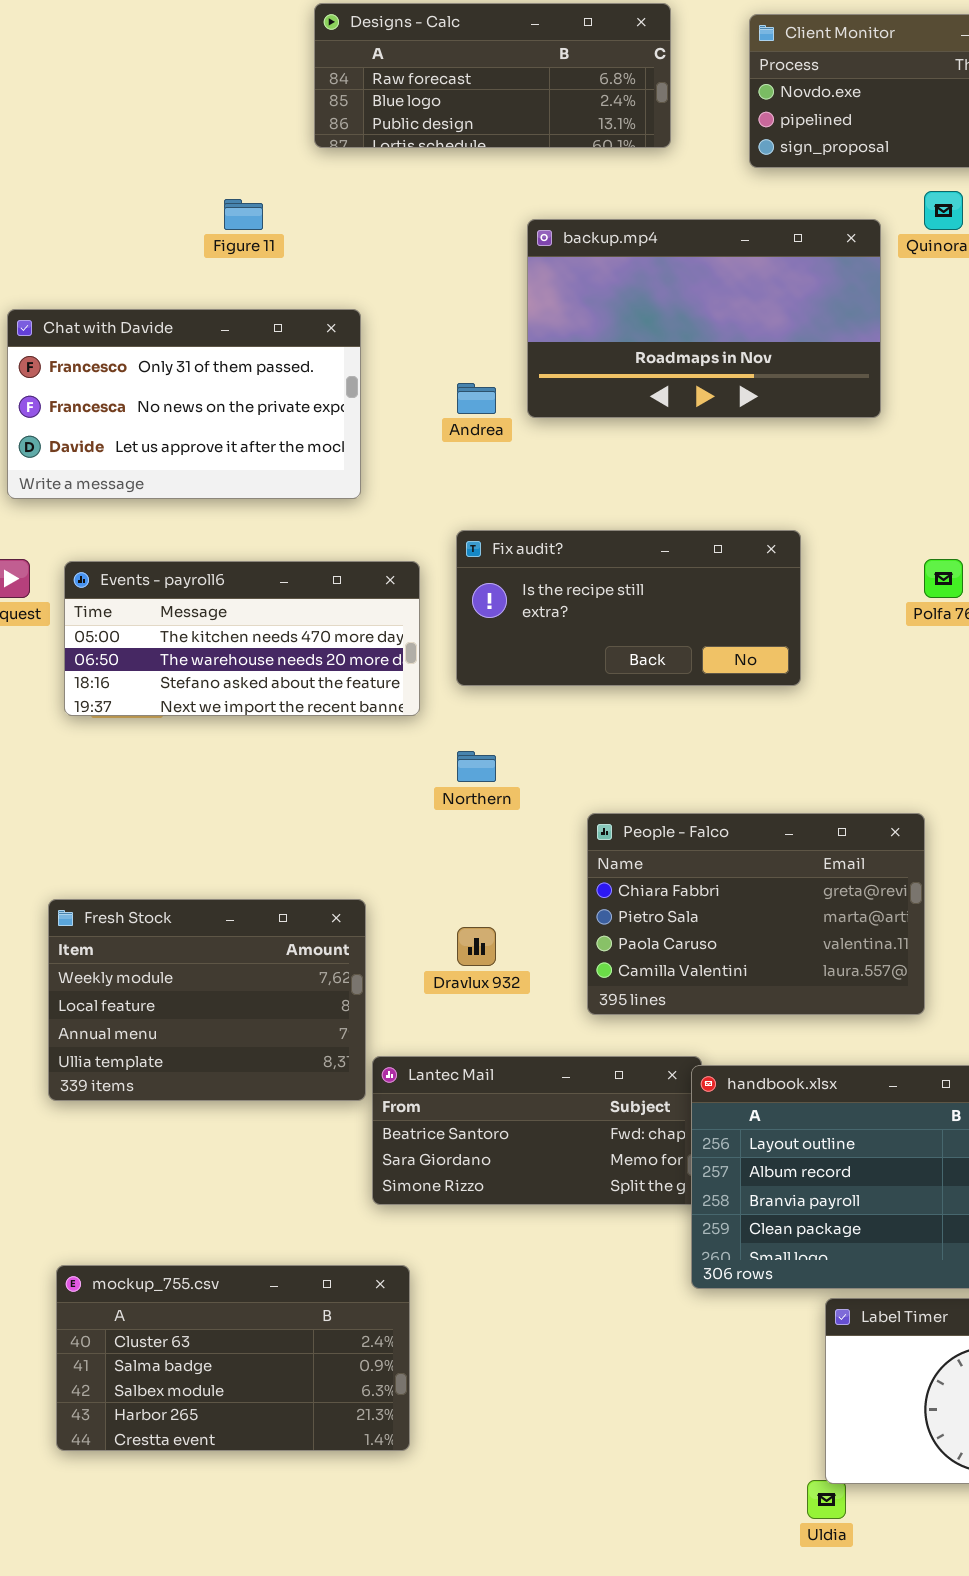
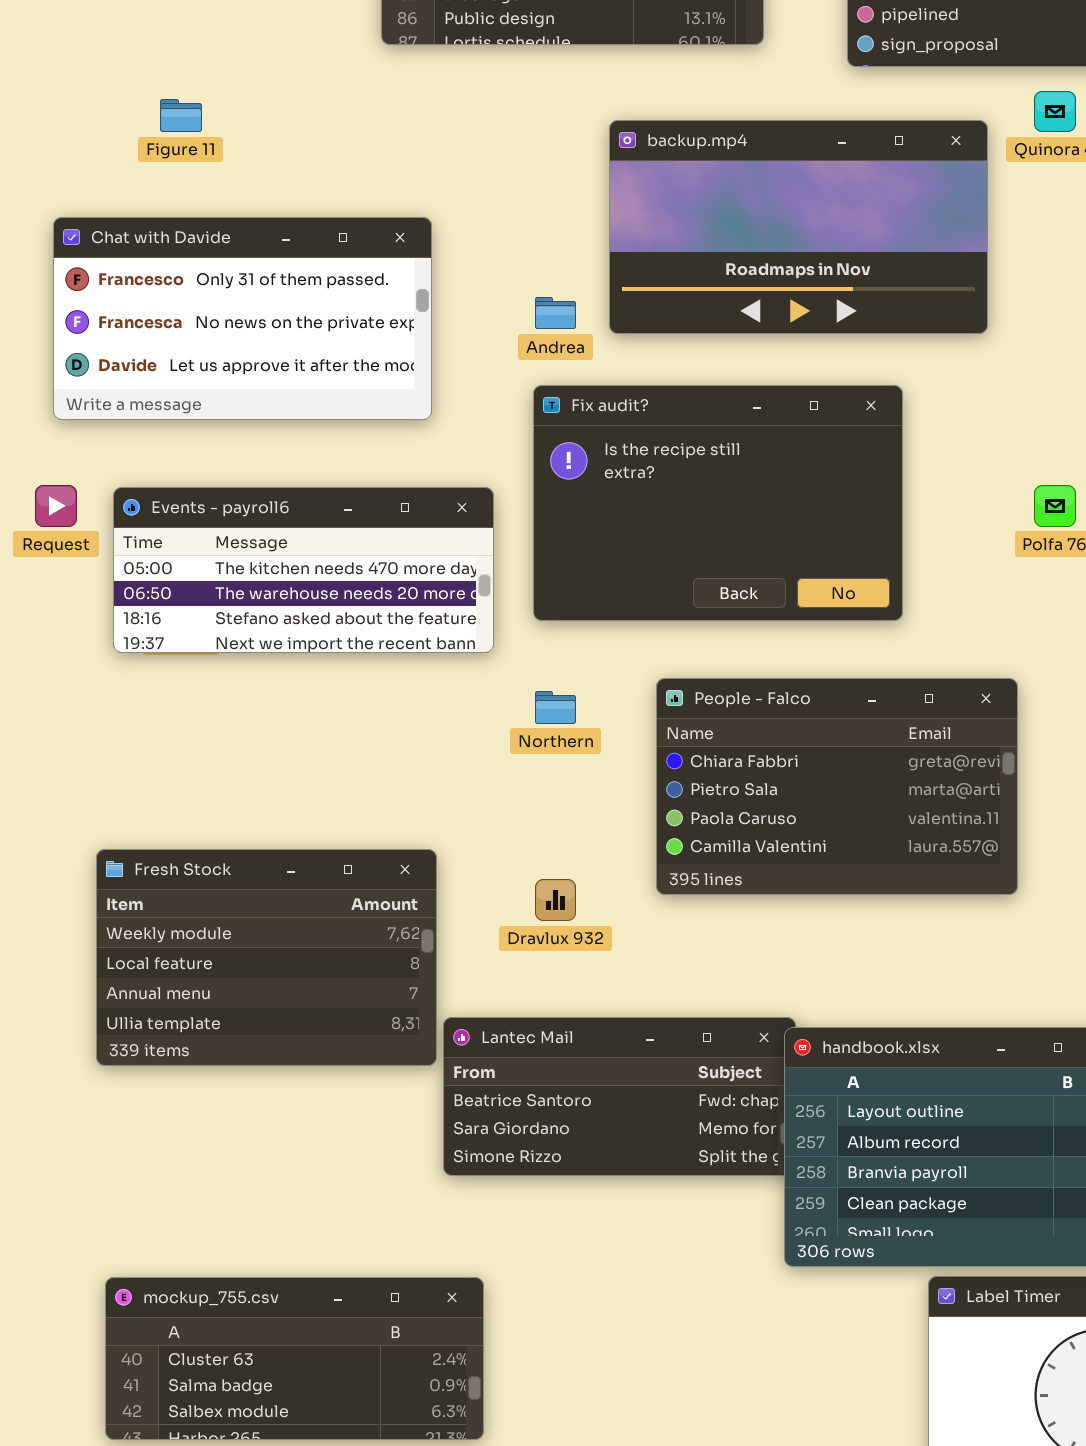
Figure 11: [224,199,263,230] -> [160,99,202,132], moved
Fix audit?: [456,530,801,686] -> [533,385,903,621], resized
People - Falco: [587,813,925,1015] -> [656,678,1018,895], moved
mockup_755.csv: [56,1265,410,1451] -> [105,1277,484,1440], resized

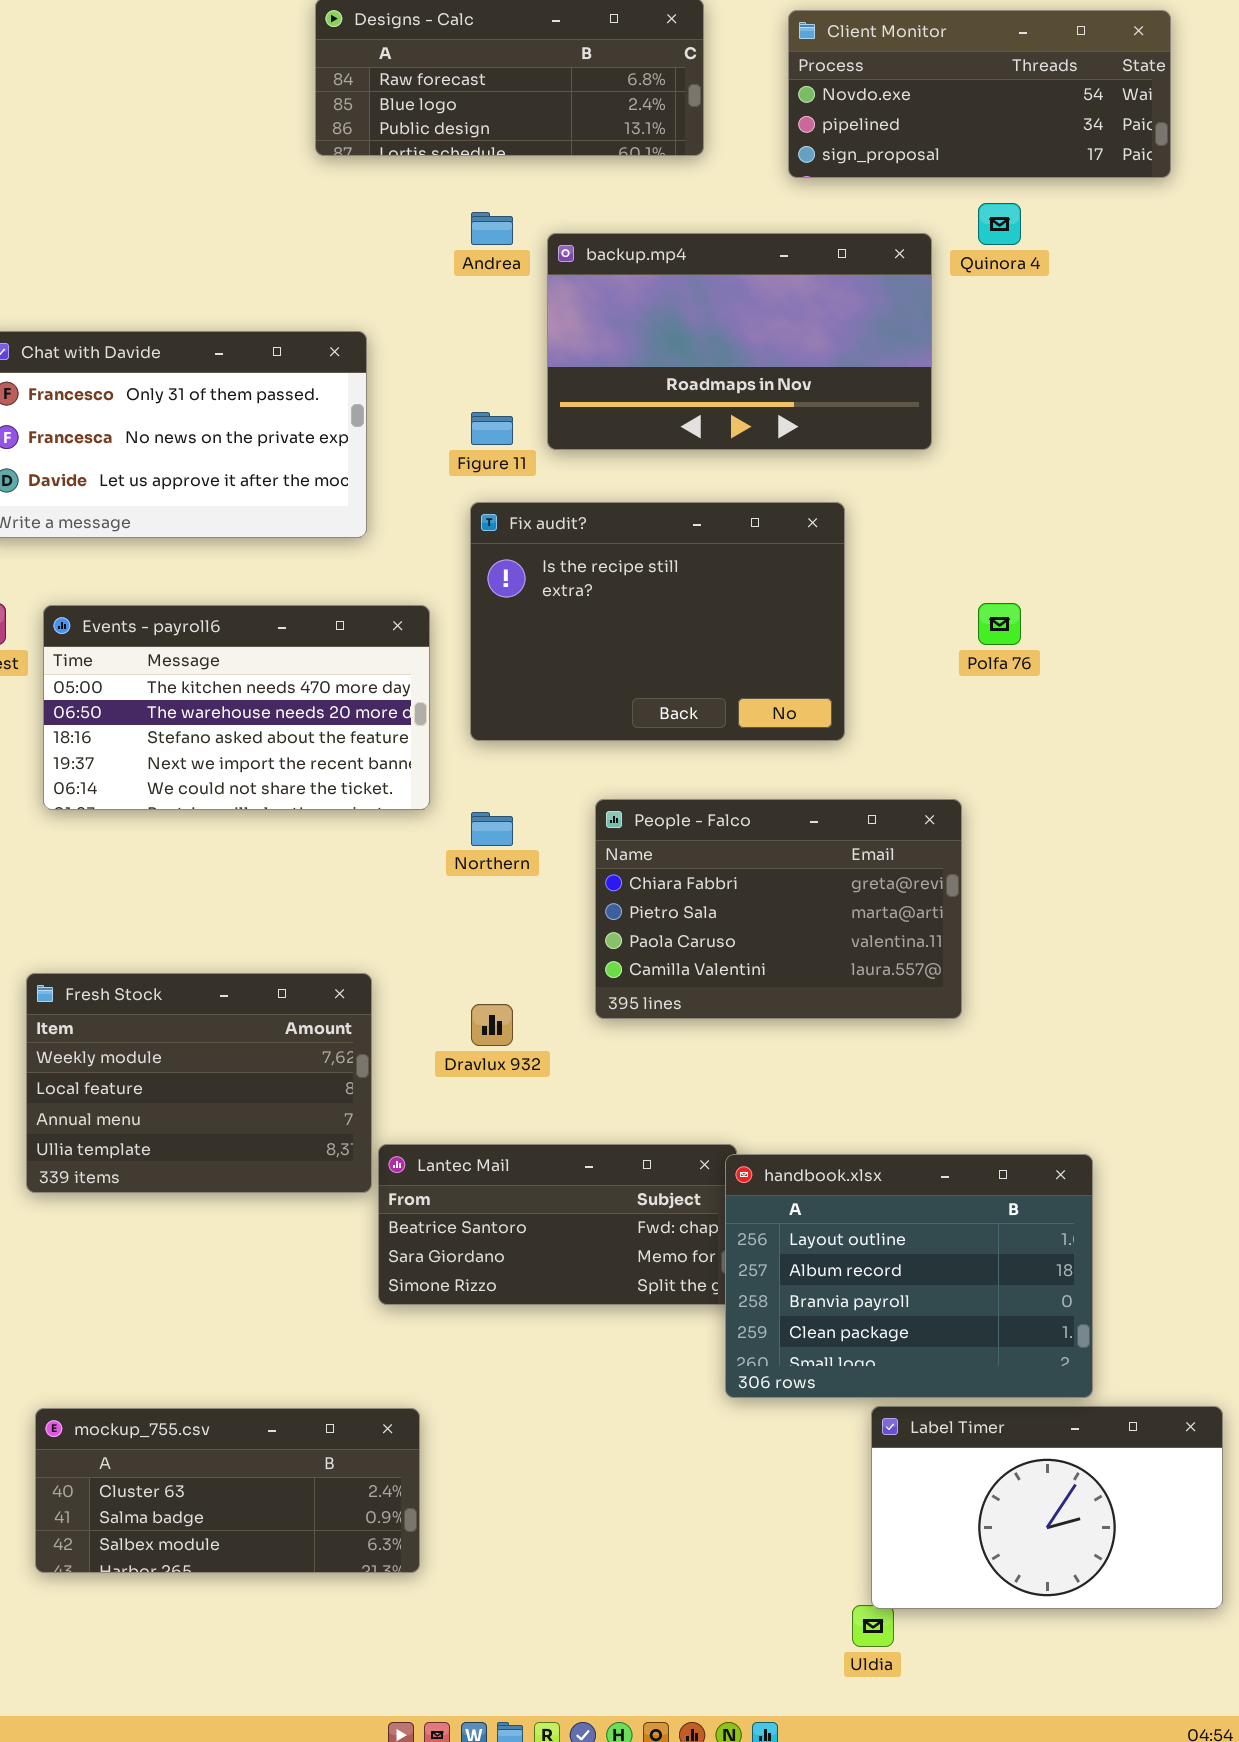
Figure 11: [160,99,202,132] -> [471,412,513,445], moved
Andrea: [535,297,576,329] -> [471,212,513,245], moved
Events - payroll6: [113,487,494,653] -> [43,605,430,810], resized

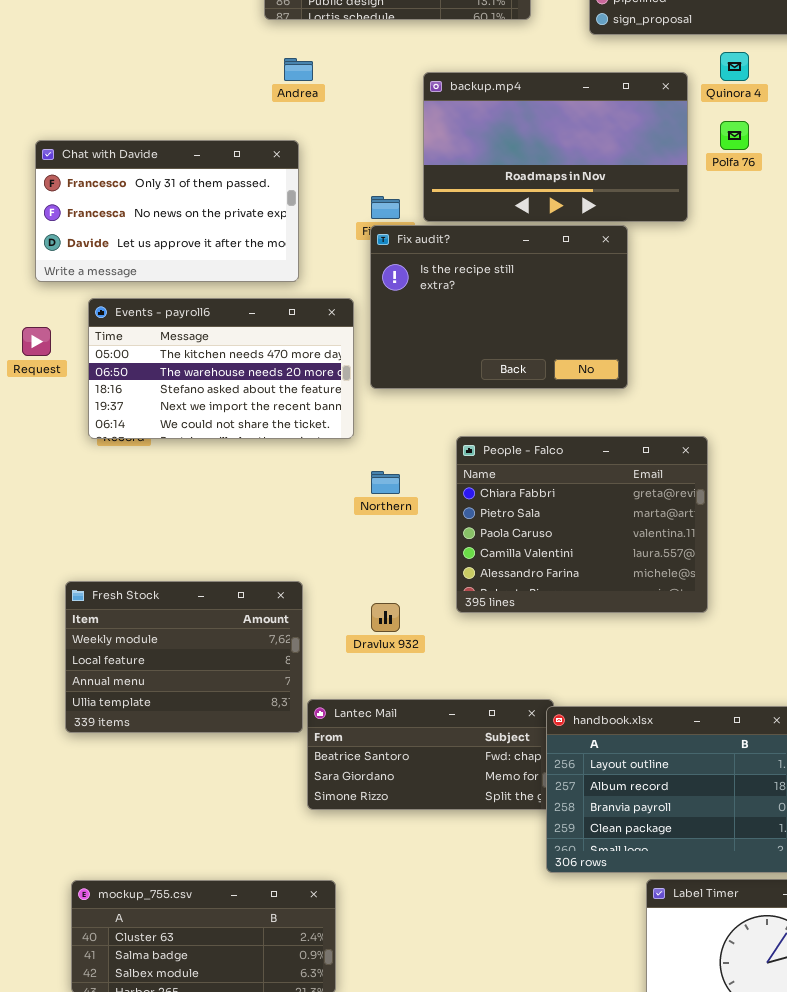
Andrea: [471,212,513,245] -> [284,58,313,81], moved
Fix audit?: [470,502,845,741] -> [370,225,628,389], moved
Polfa 76: [978,603,1021,645] -> [720,121,749,150], moved
Events - payroll6: [43,605,430,810] -> [88,298,354,439], moved
People - Falco: [595,799,962,1019] -> [456,436,708,613], resized

